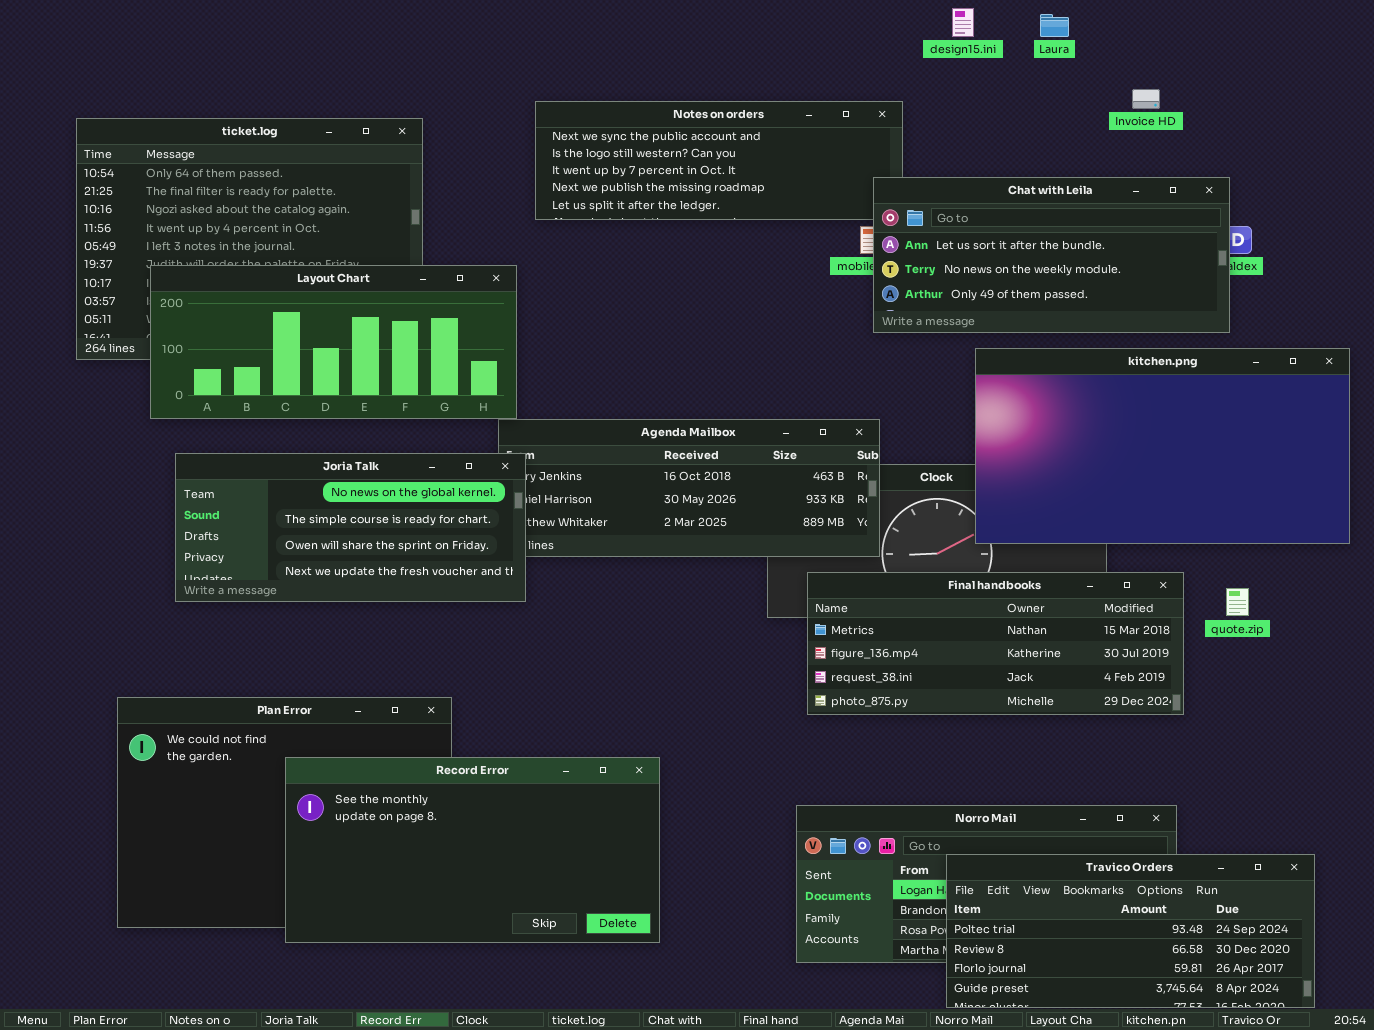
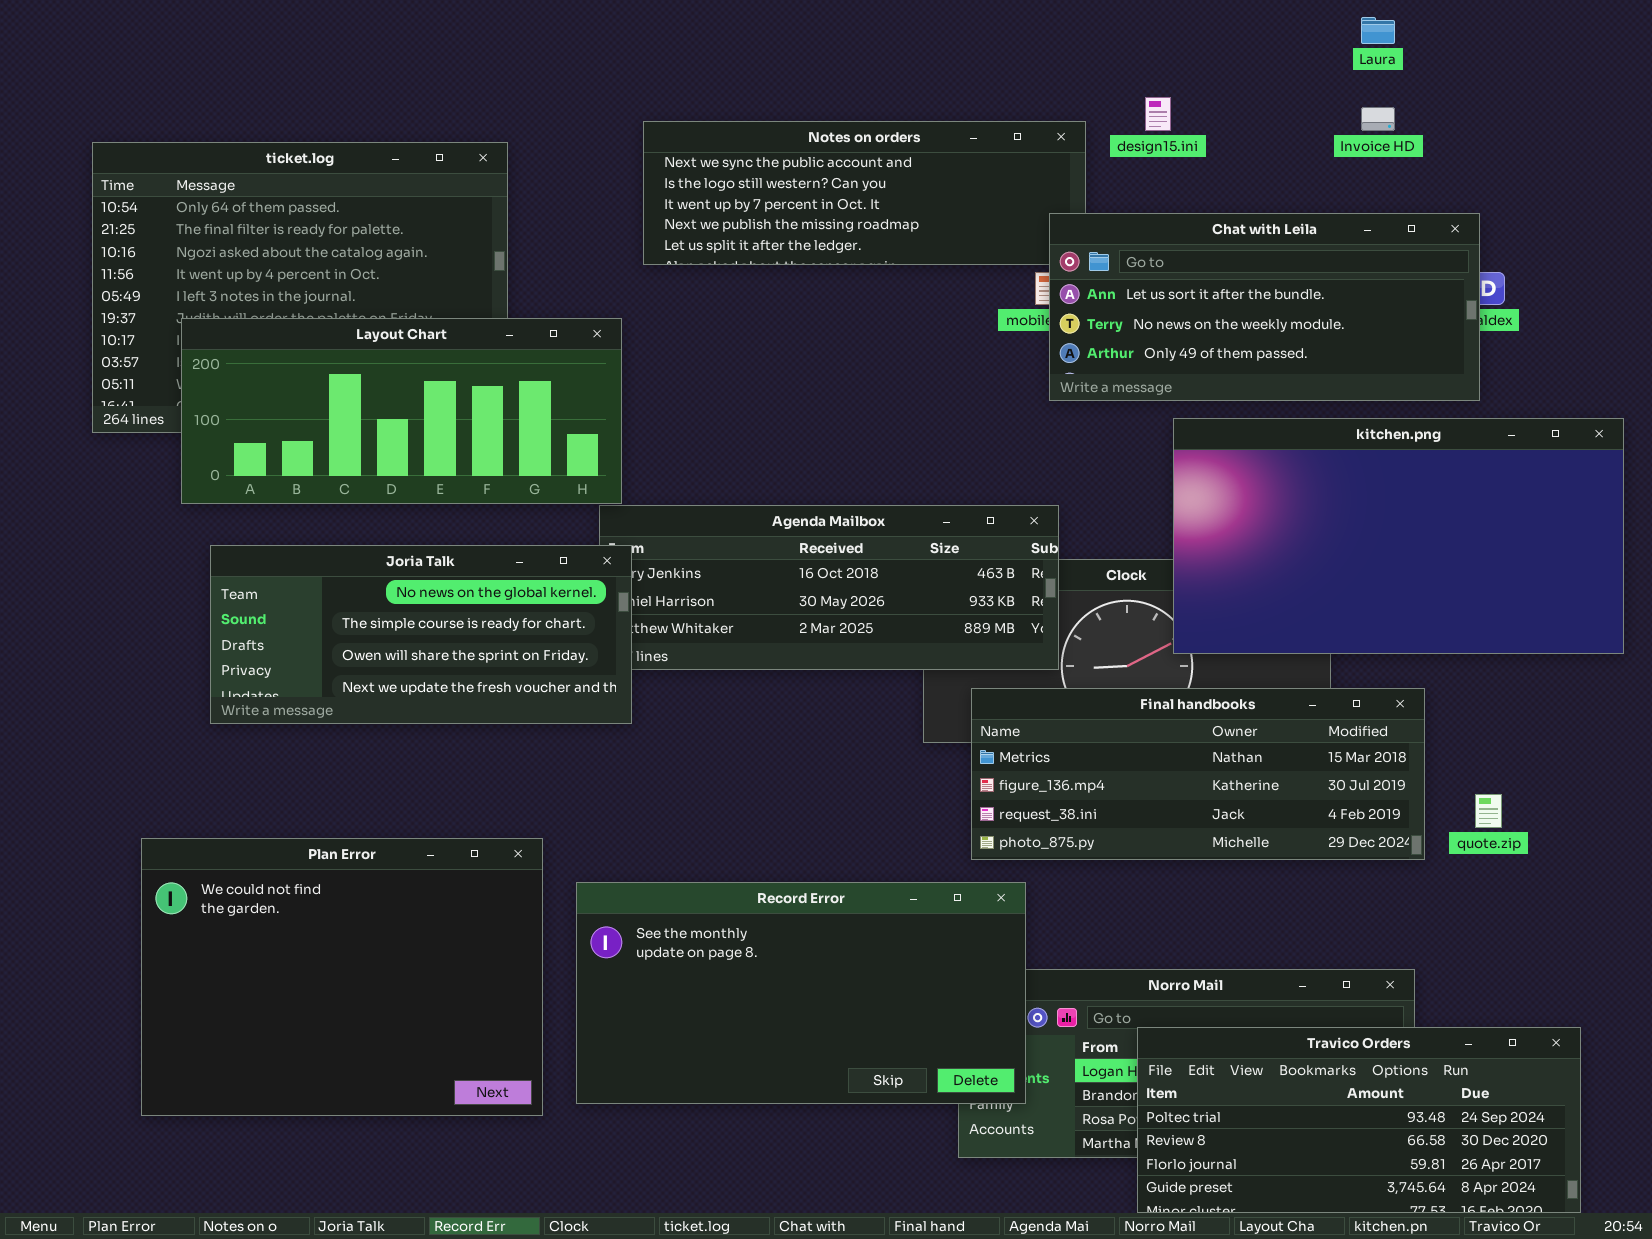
design15.ini: [952,8,974,37] -> [1145,97,1171,131], moved
Laura: [1040,14,1069,37] -> [1361,17,1395,44], moved
quote.zip: [1226,588,1249,616] -> [1475,794,1502,828], moved
Record Error: [285,757,660,943] -> [576,882,1026,1104], moved

